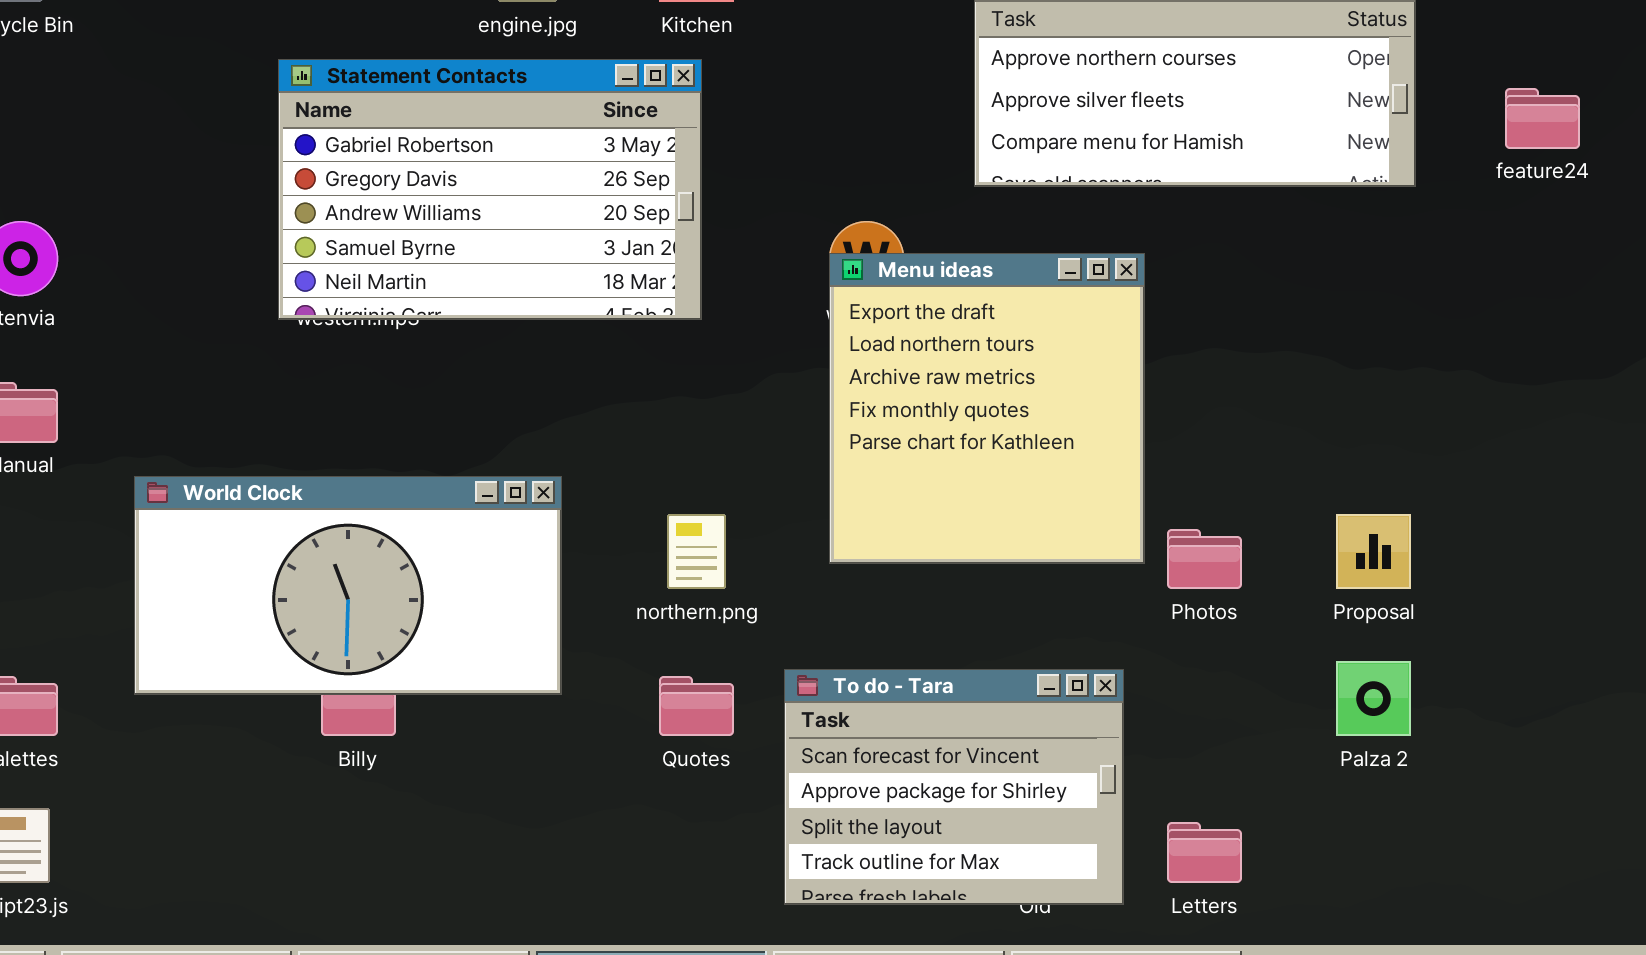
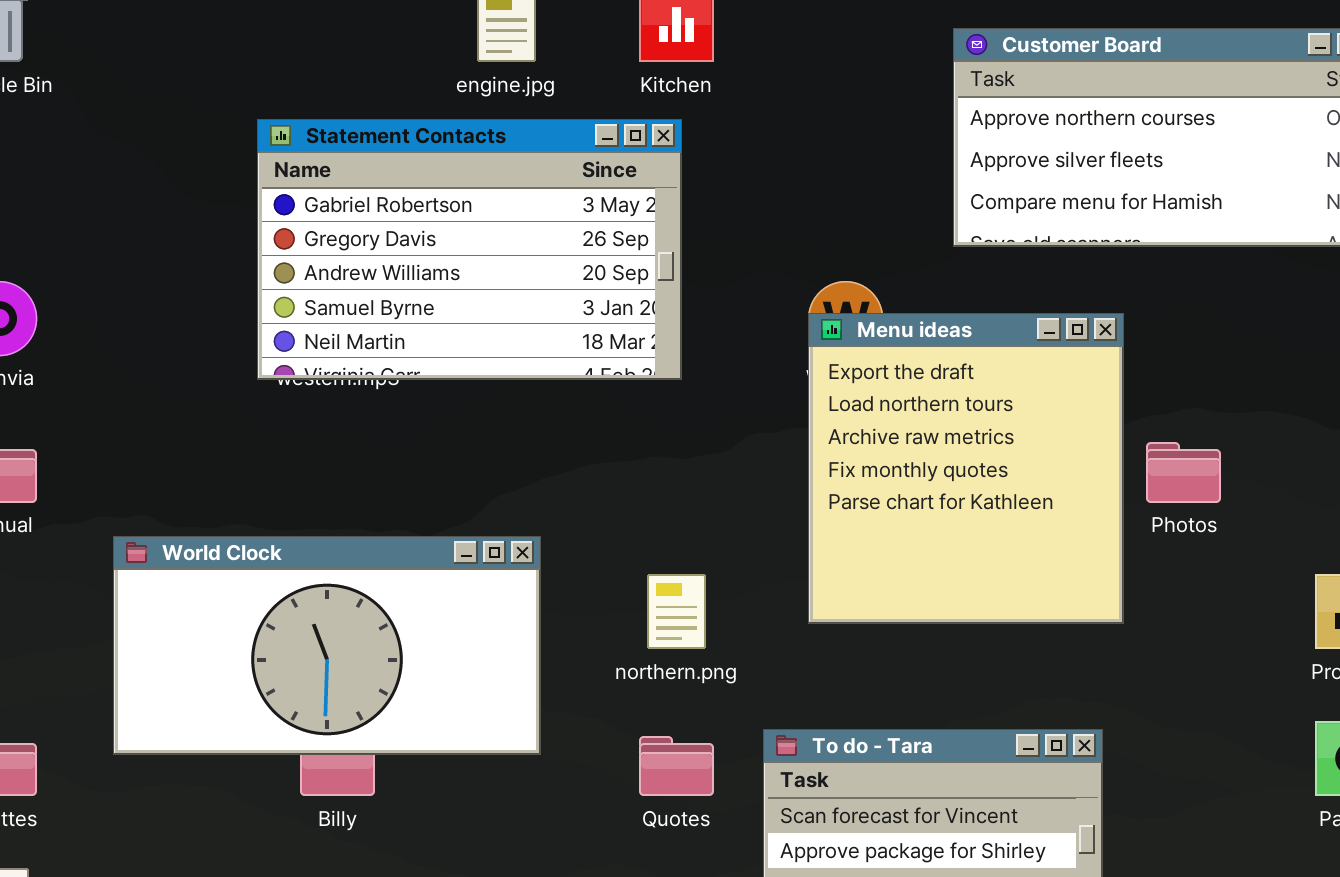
Photos: [1167,529,1242,589] -> [1146,442,1221,503], moved

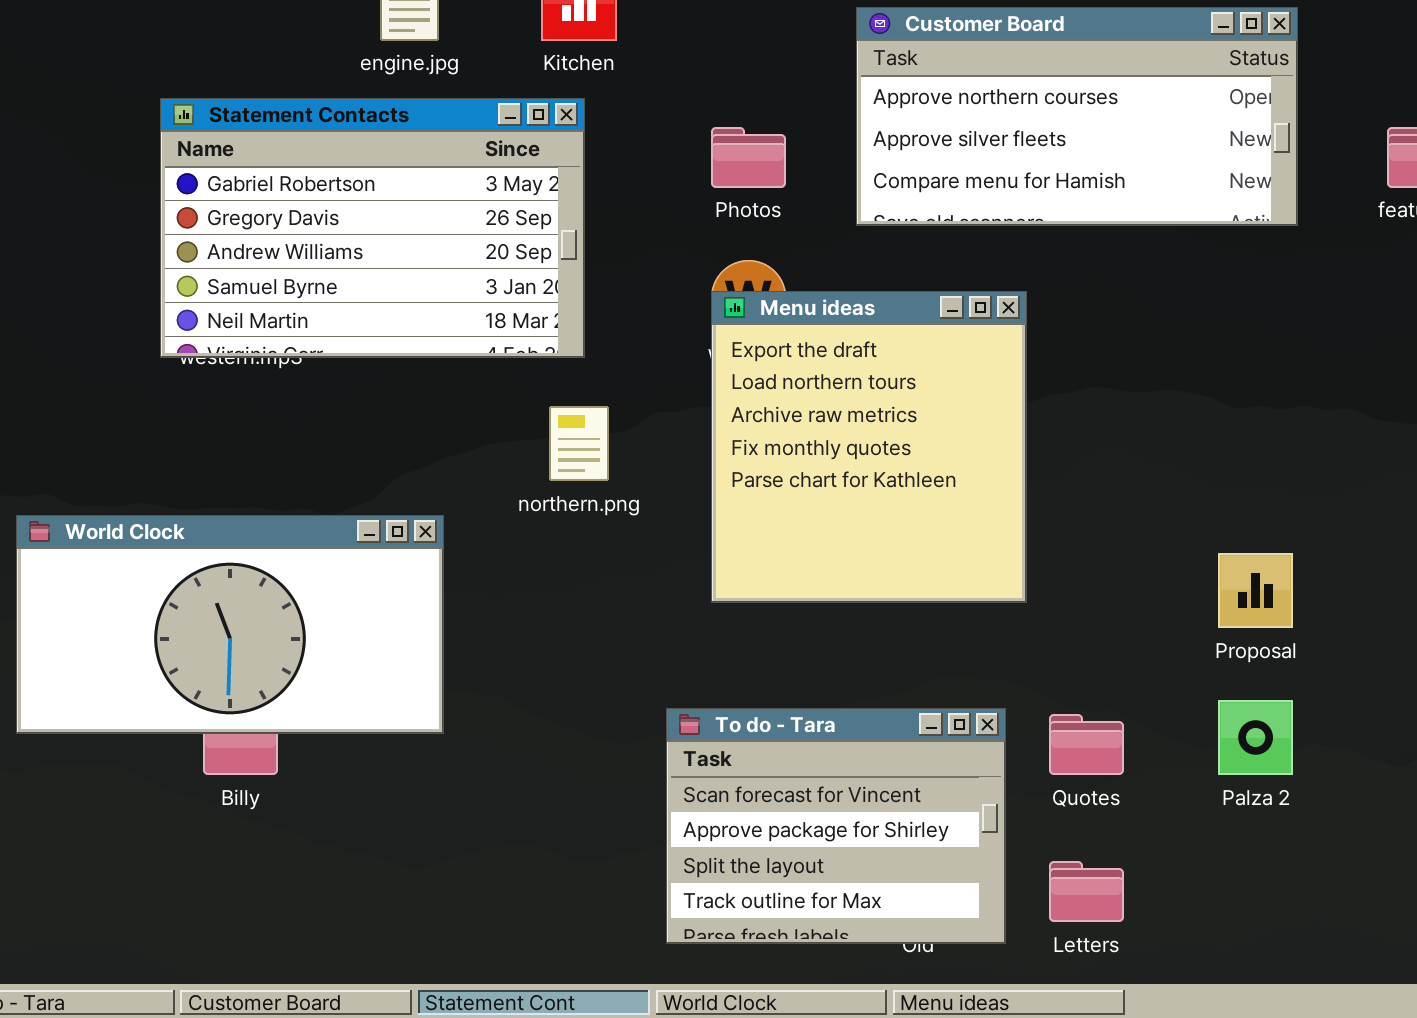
Photos: [1146,442,1221,503] -> [711,127,786,188], moved
northern.png: [647,574,706,649] -> [549,406,609,481], moved
Quotes: [639,736,714,796] -> [1049,714,1124,775], moved

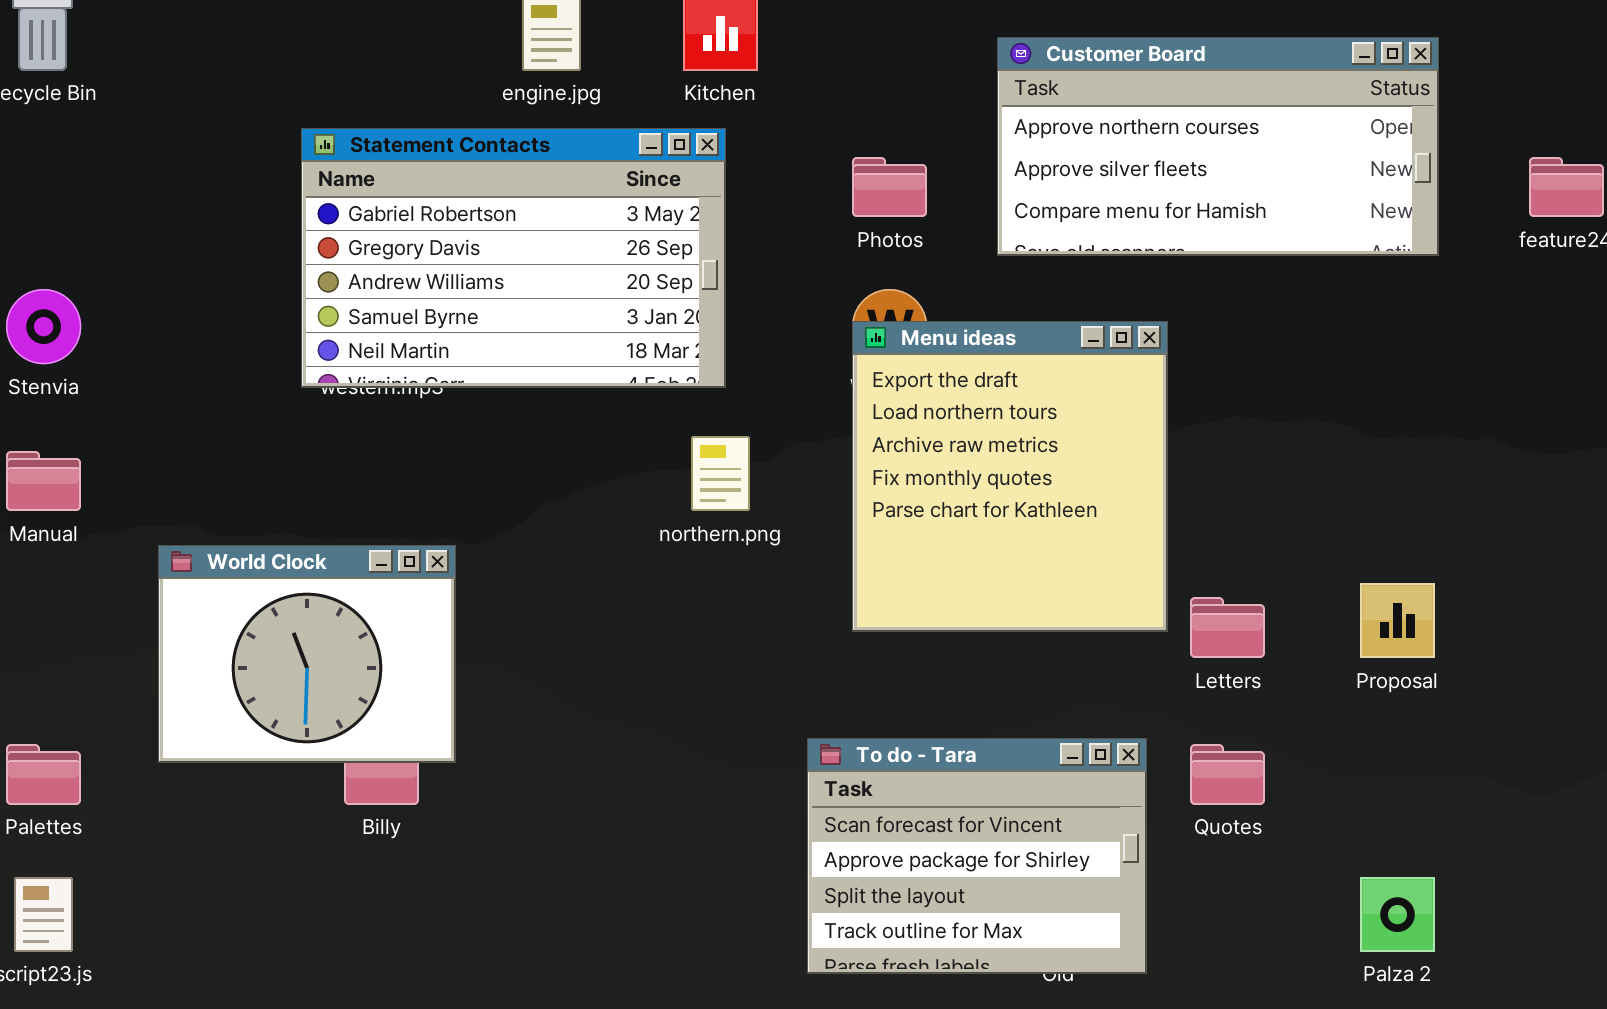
World Clock: [16,515,444,734] -> [158,545,456,763], resized
Palza 2: [1218,700,1293,775] -> [1360,877,1435,952], moved
Letters: [1049,861,1124,922] -> [1190,597,1265,658], moved

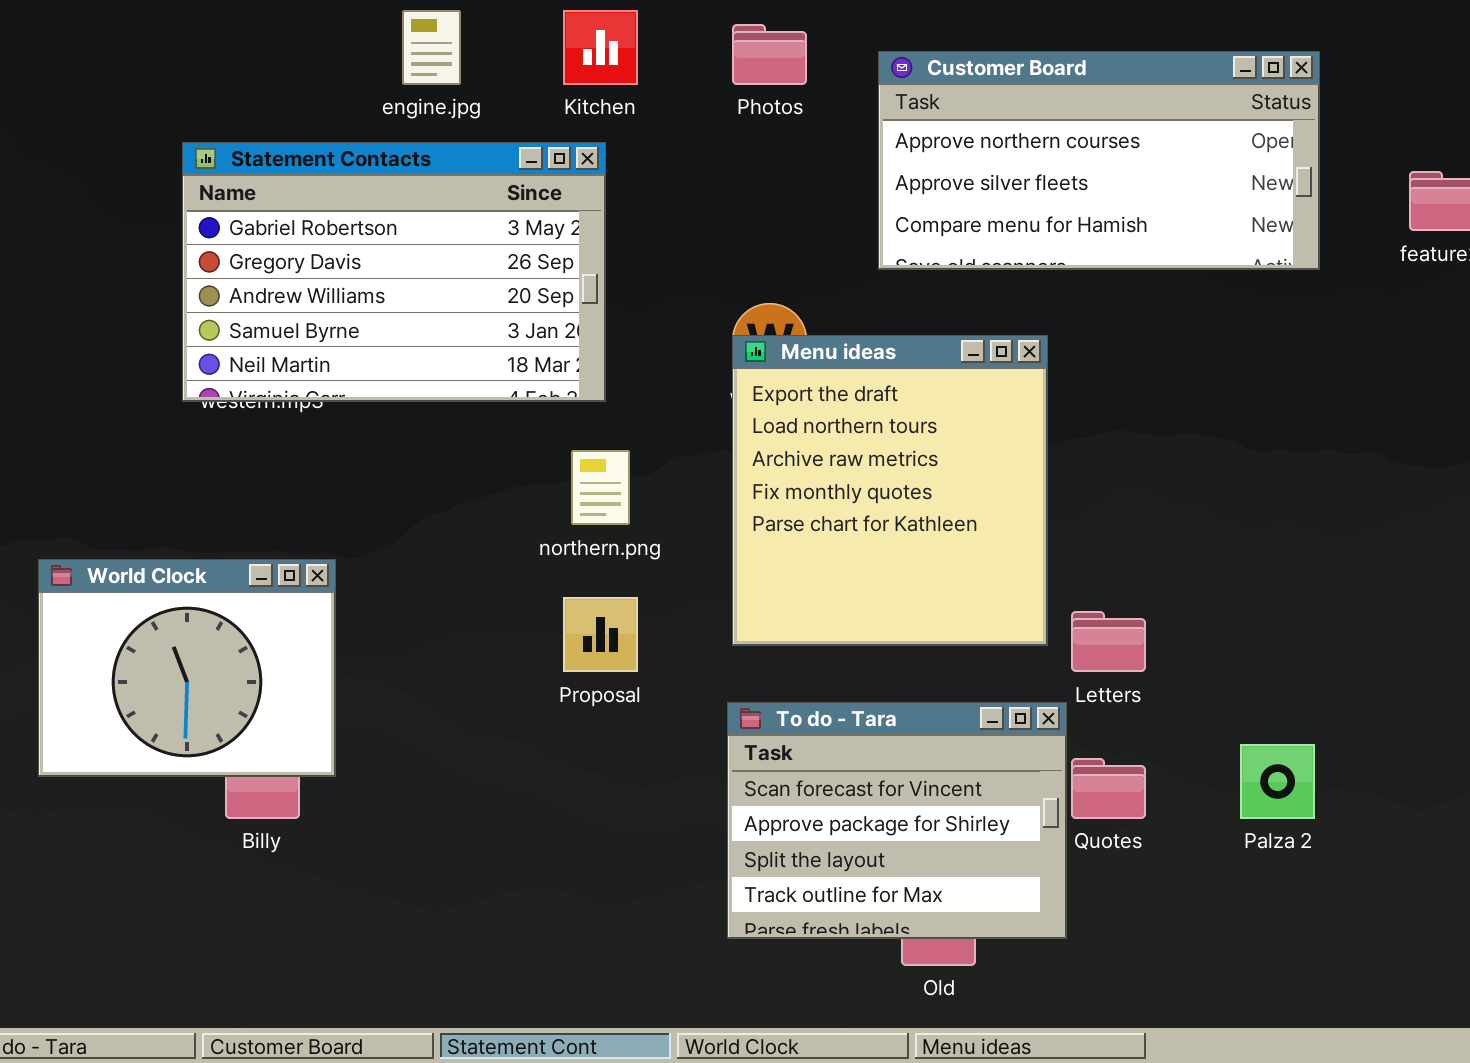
Photos: [852,157,927,217] -> [732,24,807,85], moved
Proposal: [1360,583,1435,658] -> [563,597,638,672], moved
To do - Tara: [807,738,1147,974] -> [727,702,1067,939], moved
Palza 2: [1360,877,1435,952] -> [1240,744,1315,819], moved

